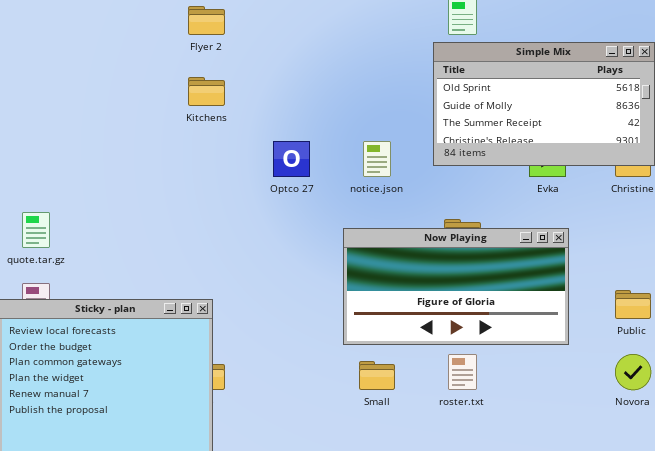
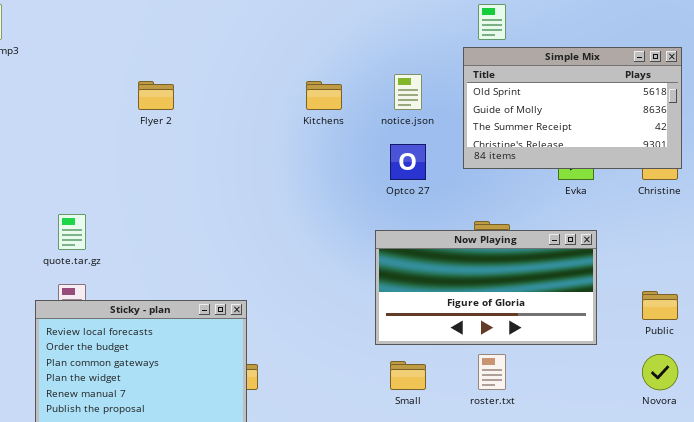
Flyer 2: [188,6,225,35] -> [138,81,174,110], moved
Kitchens: [188,77,225,106] -> [306,81,342,110], moved
Optco 27: [273,141,310,177] -> [390,144,426,180], moved
notice.json: [363,141,391,177] -> [394,74,422,110], moved

